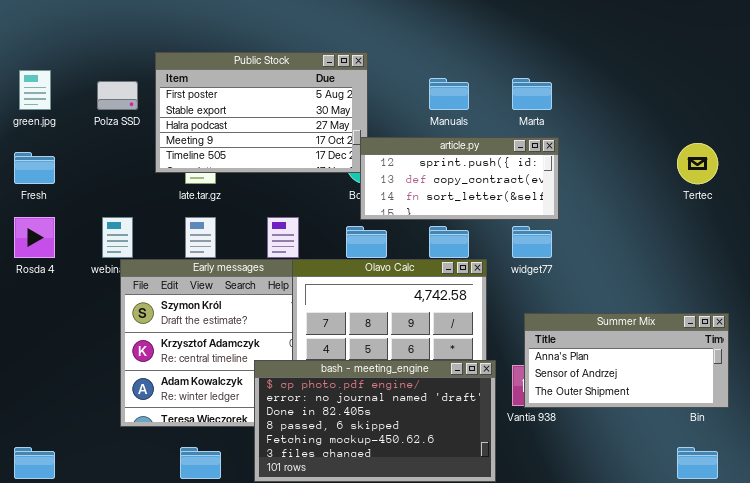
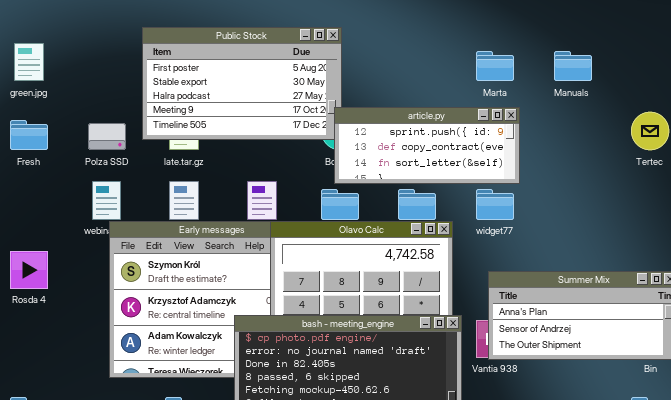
Manuals: [429,78,469,110] -> [554,51,592,81], moved
Polza SSD: [97,81,138,110] -> [88,123,126,150], moved
Rosda 4: [14,217,55,258] -> [10,251,48,289], moved

